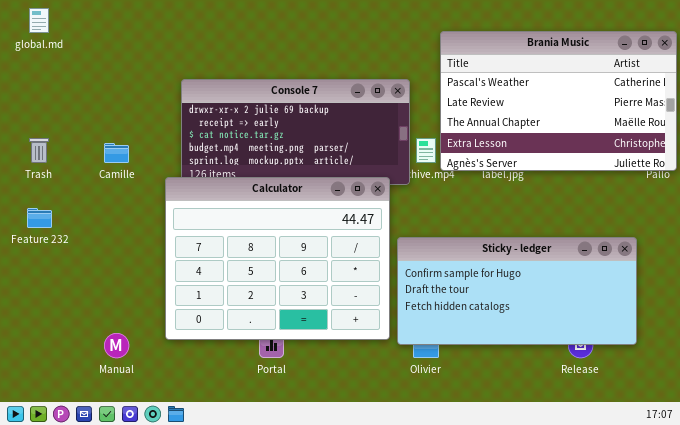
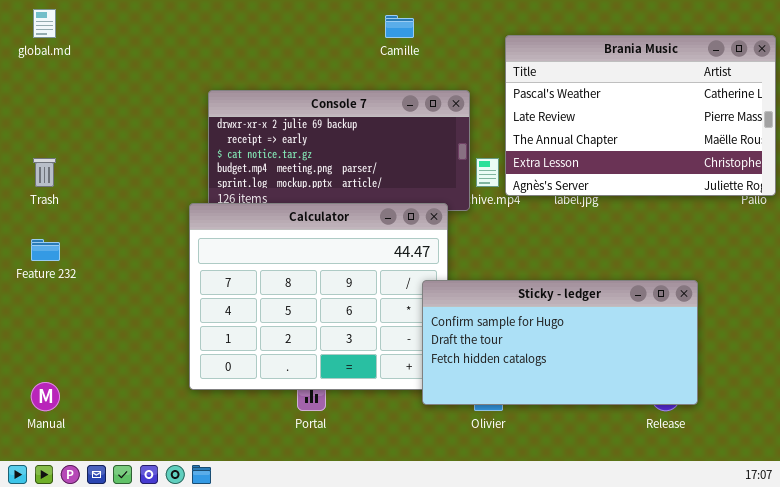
Camille: [104,143,129,163] -> [385,15,414,38], moved
Sticky - ledger: [397,237,637,345] -> [422,280,698,405], moved
Manual: [104,333,129,358] -> [31,382,60,411], moved

